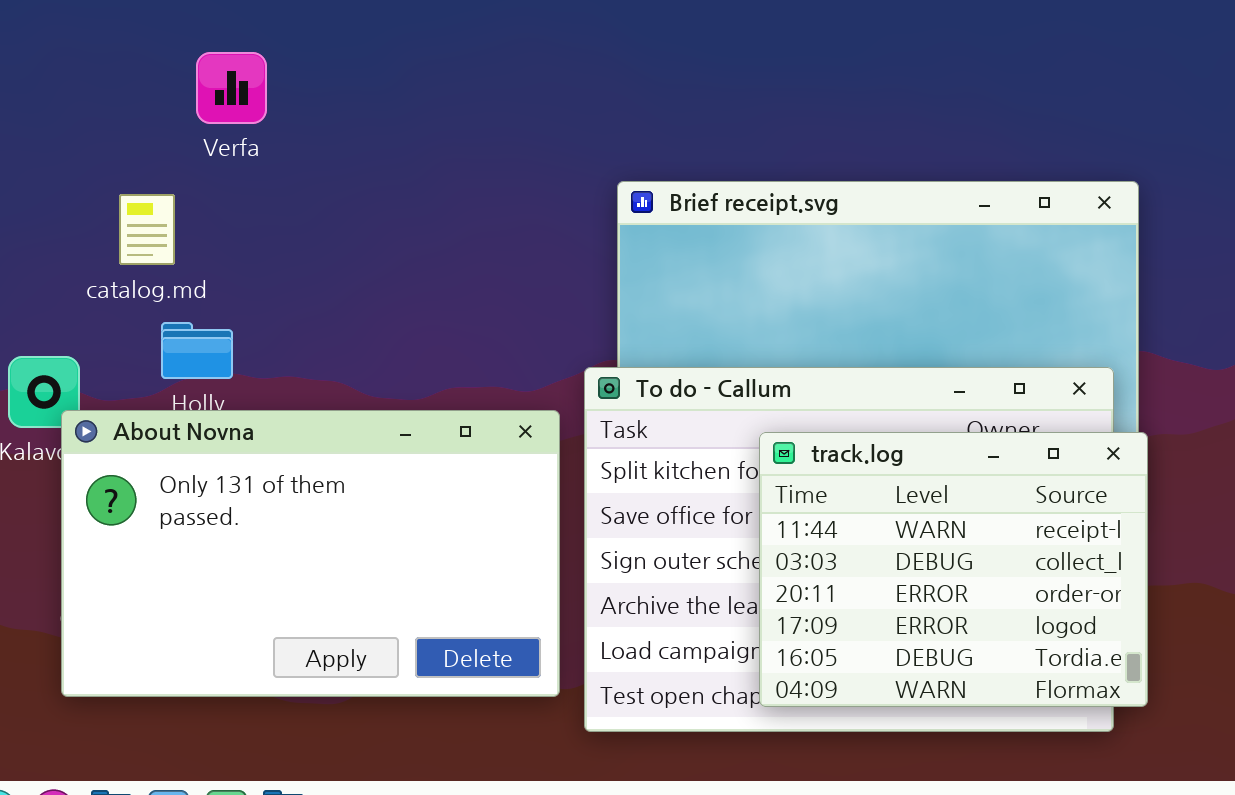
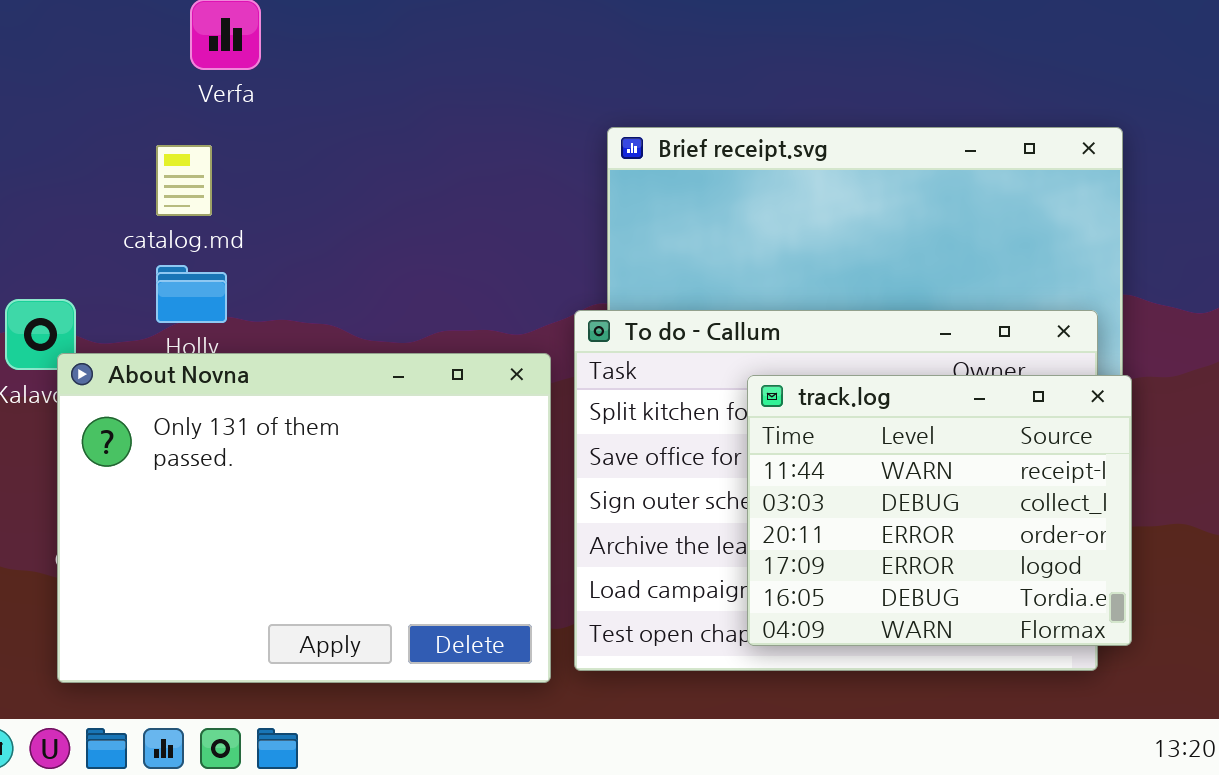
catalog.md: [119,194,175,265] -> [156,145,212,216], moved
About Novna: [61,410,560,697] -> [57,353,551,683], resized

